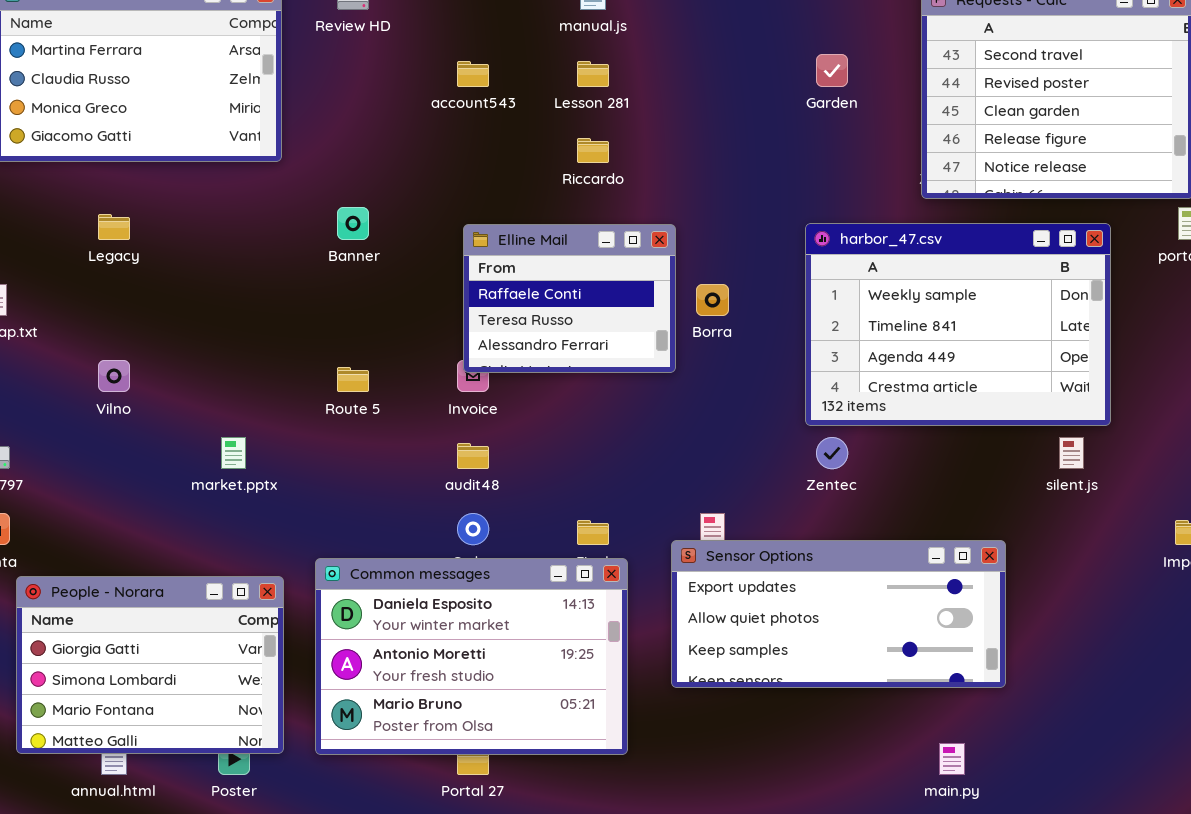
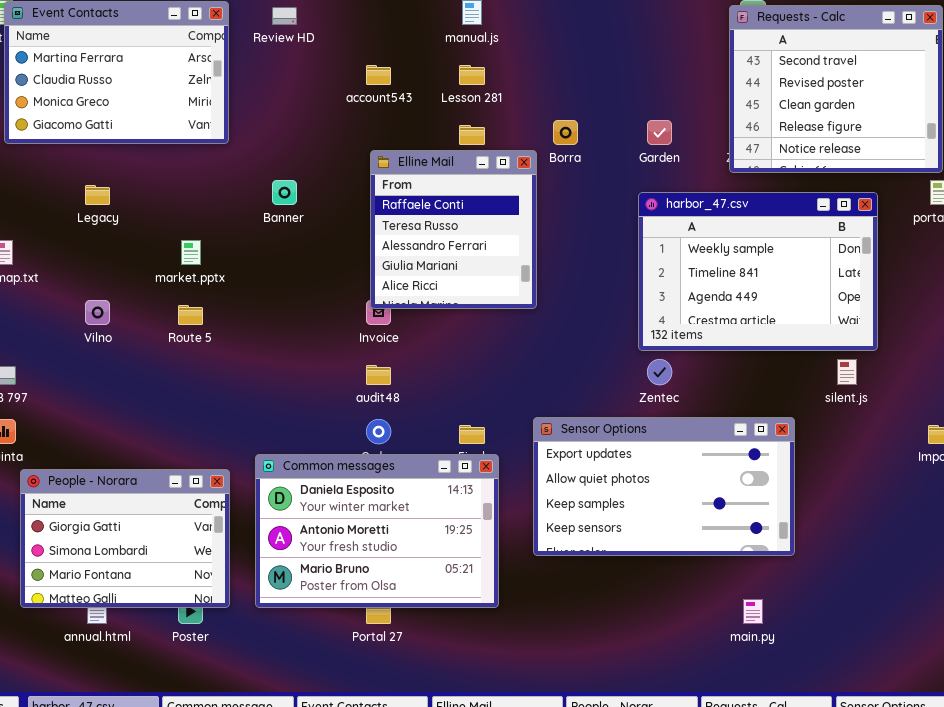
Garden: [816,54,848,87] -> [647,120,672,145], moved
Elline Mail: [463,224,676,373] -> [370,150,537,309], resized
Borra: [696,284,729,316] -> [553,120,578,145], moved
Route 5: [337,367,369,392] -> [178,305,203,325], moved
market.pptx: [221,437,246,469] -> [181,240,201,265], moved
Sensor Options: [671,540,1006,688] -> [533,417,795,556], resized

